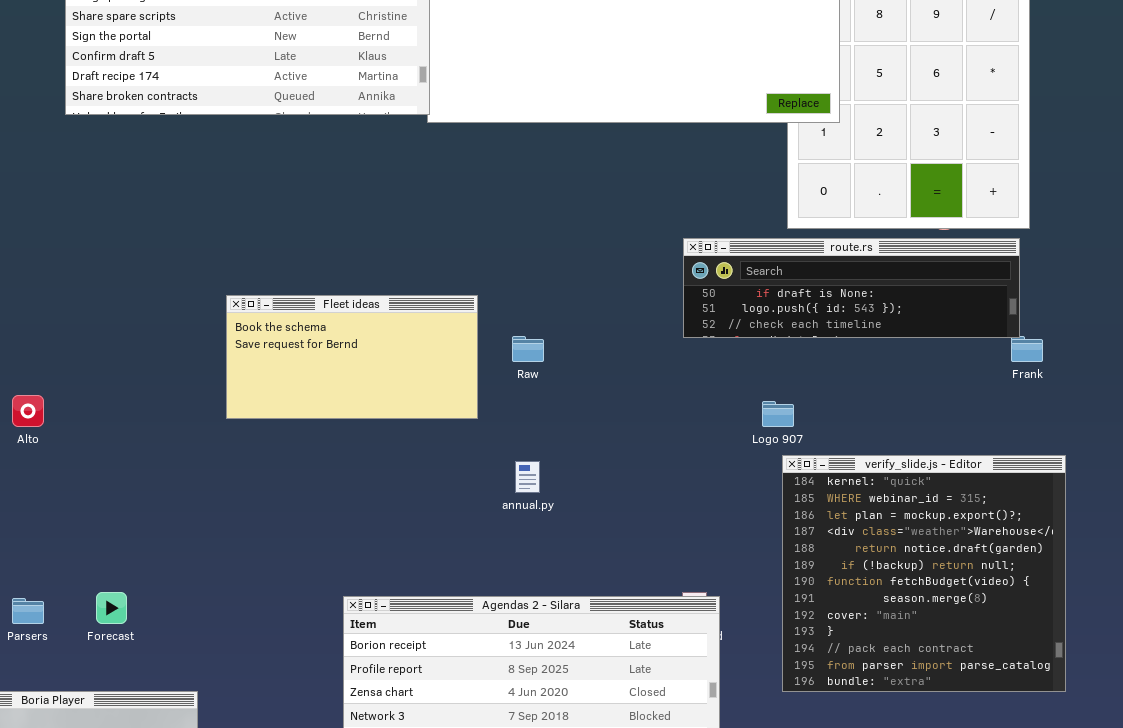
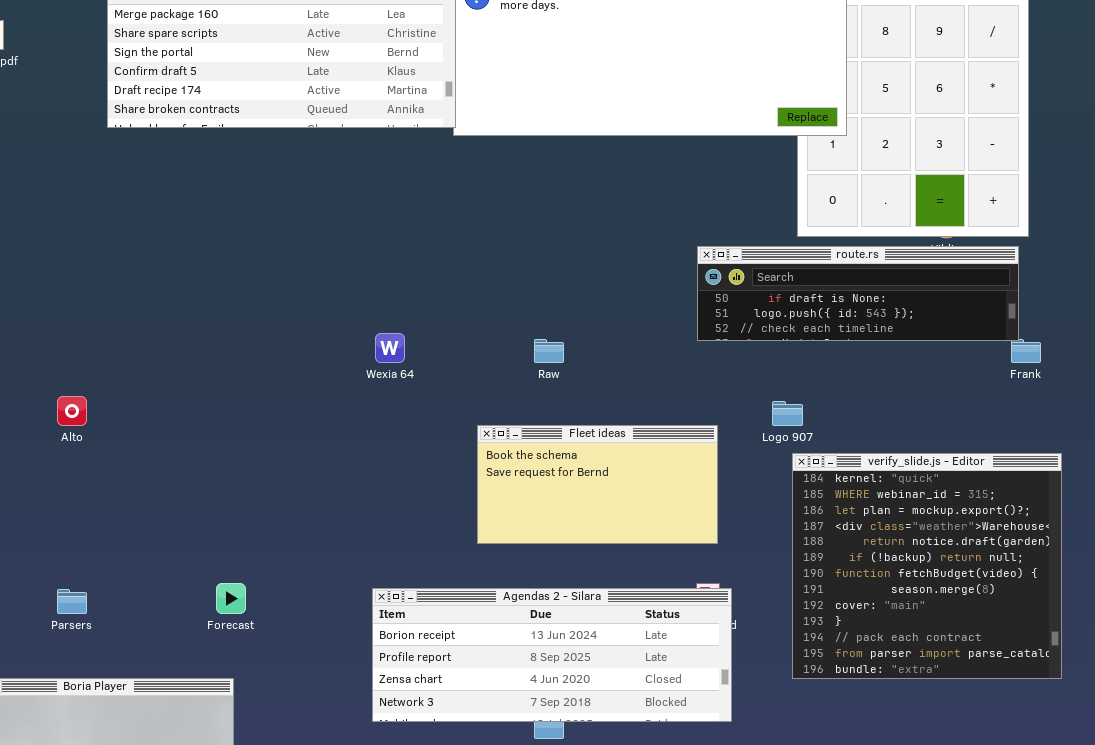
Fleet ideas: [226,295,478,419] -> [477,425,718,544], moved
Forecast: [96,592,127,624] -> [216,583,246,614], moved

